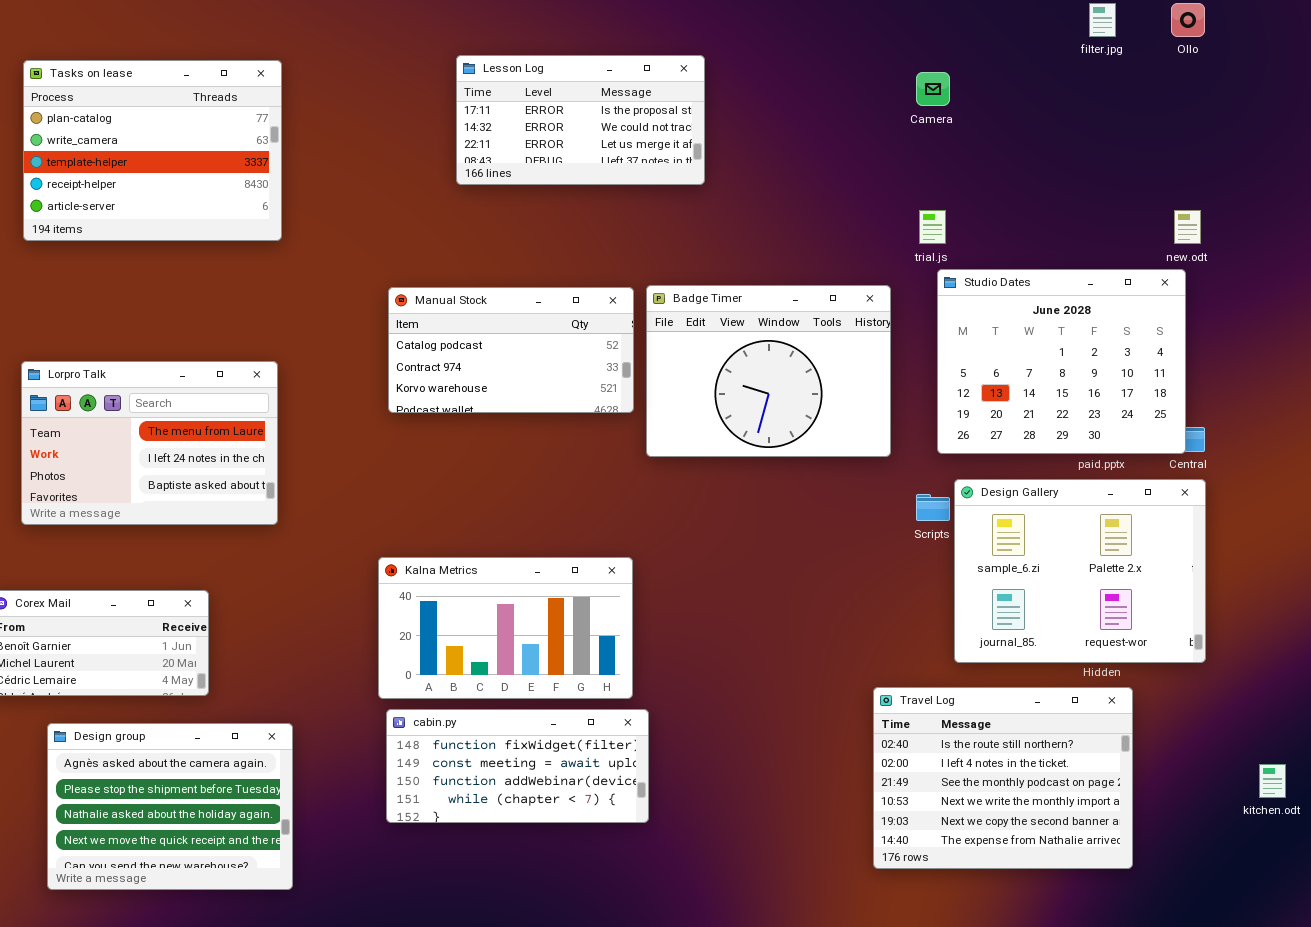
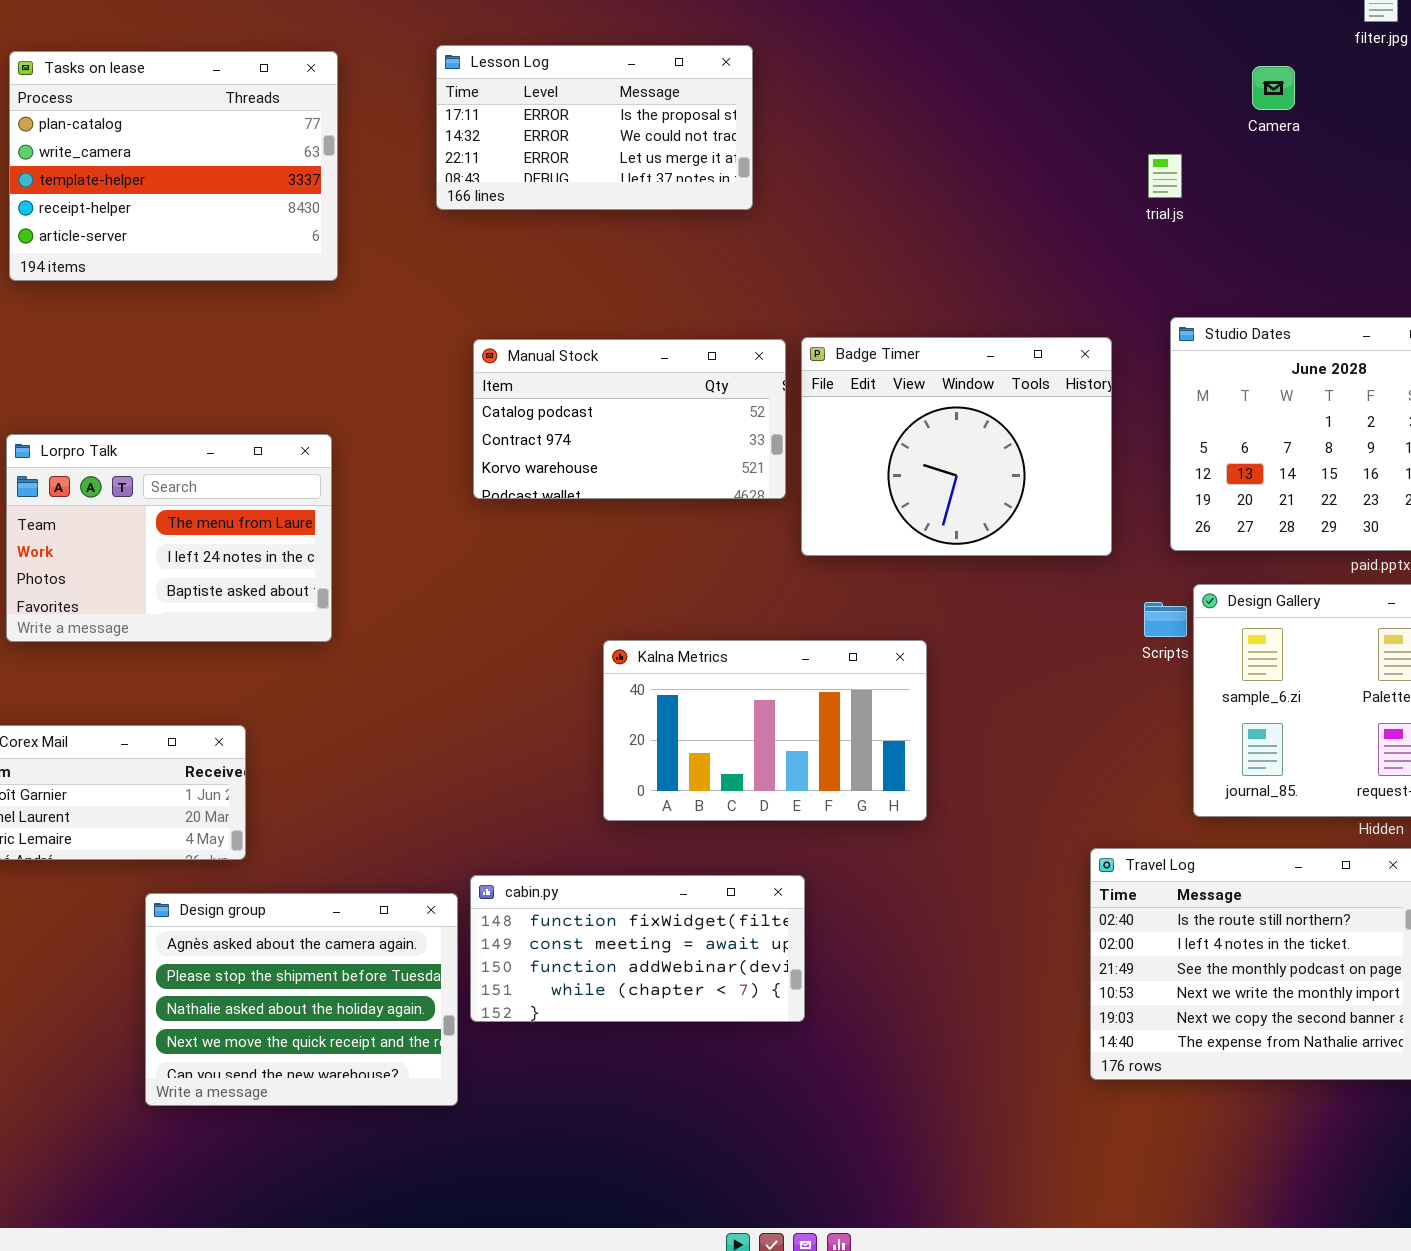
Lesson Log: [456,55,705,185] -> [436,45,753,210], moved
Camera: [916,72,950,106] -> [1252,66,1295,110], moved
trial.js: [919,210,946,244] -> [1148,154,1182,198], moved
Kalna Metrics: [378,557,633,699] -> [603,640,927,821], moved
Design group: [47,723,293,890] -> [145,893,458,1106], moved

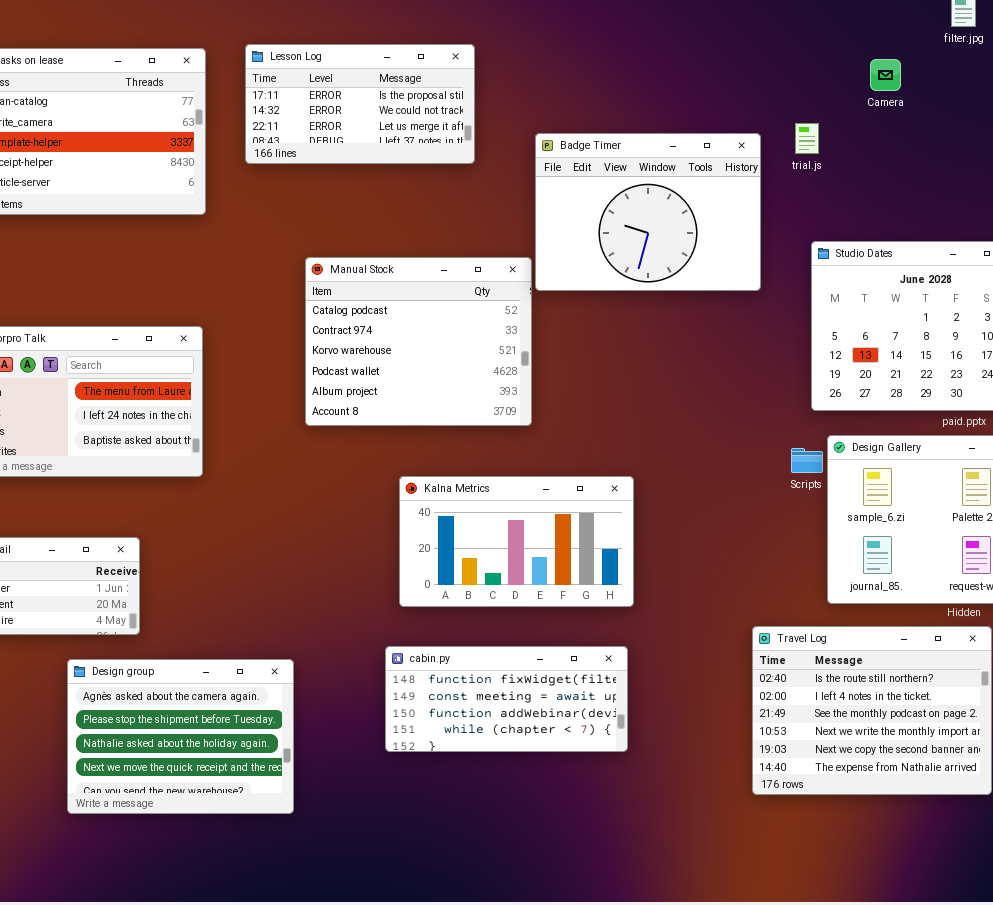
Lesson Log: [436,45,753,210] -> [245,44,475,164], moved
Badge Timer: [801,337,1112,556] -> [535,133,761,291], moved
Manual Stock: [473,339,786,499] -> [305,257,532,426], resized
cabin.py: [470,875,805,1022] -> [385,646,628,752], moved

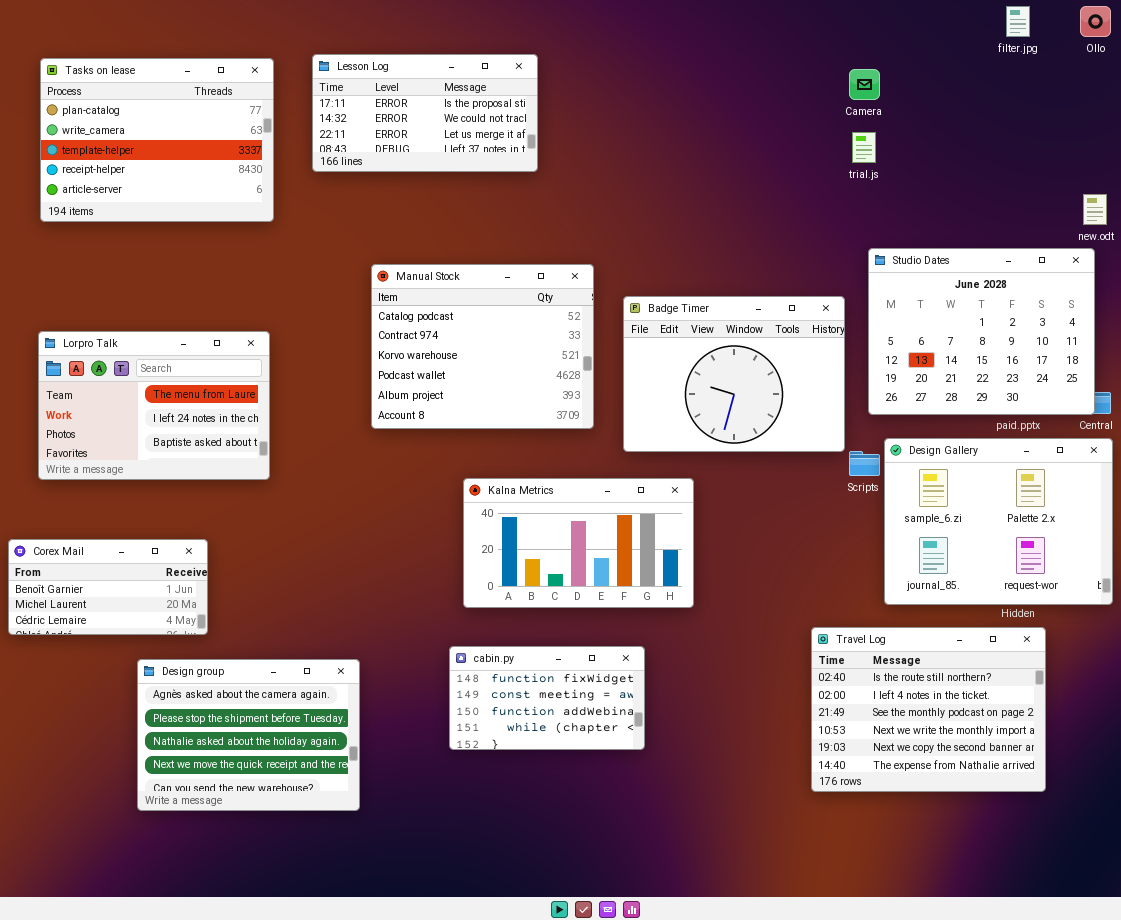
Camera: [870,59,901,91] -> [849,69,880,100], moved
Badge Timer: [535,133,761,291] -> [623,296,845,452], moved
cabin.py: [385,646,628,752] -> [449,646,645,750], resized

